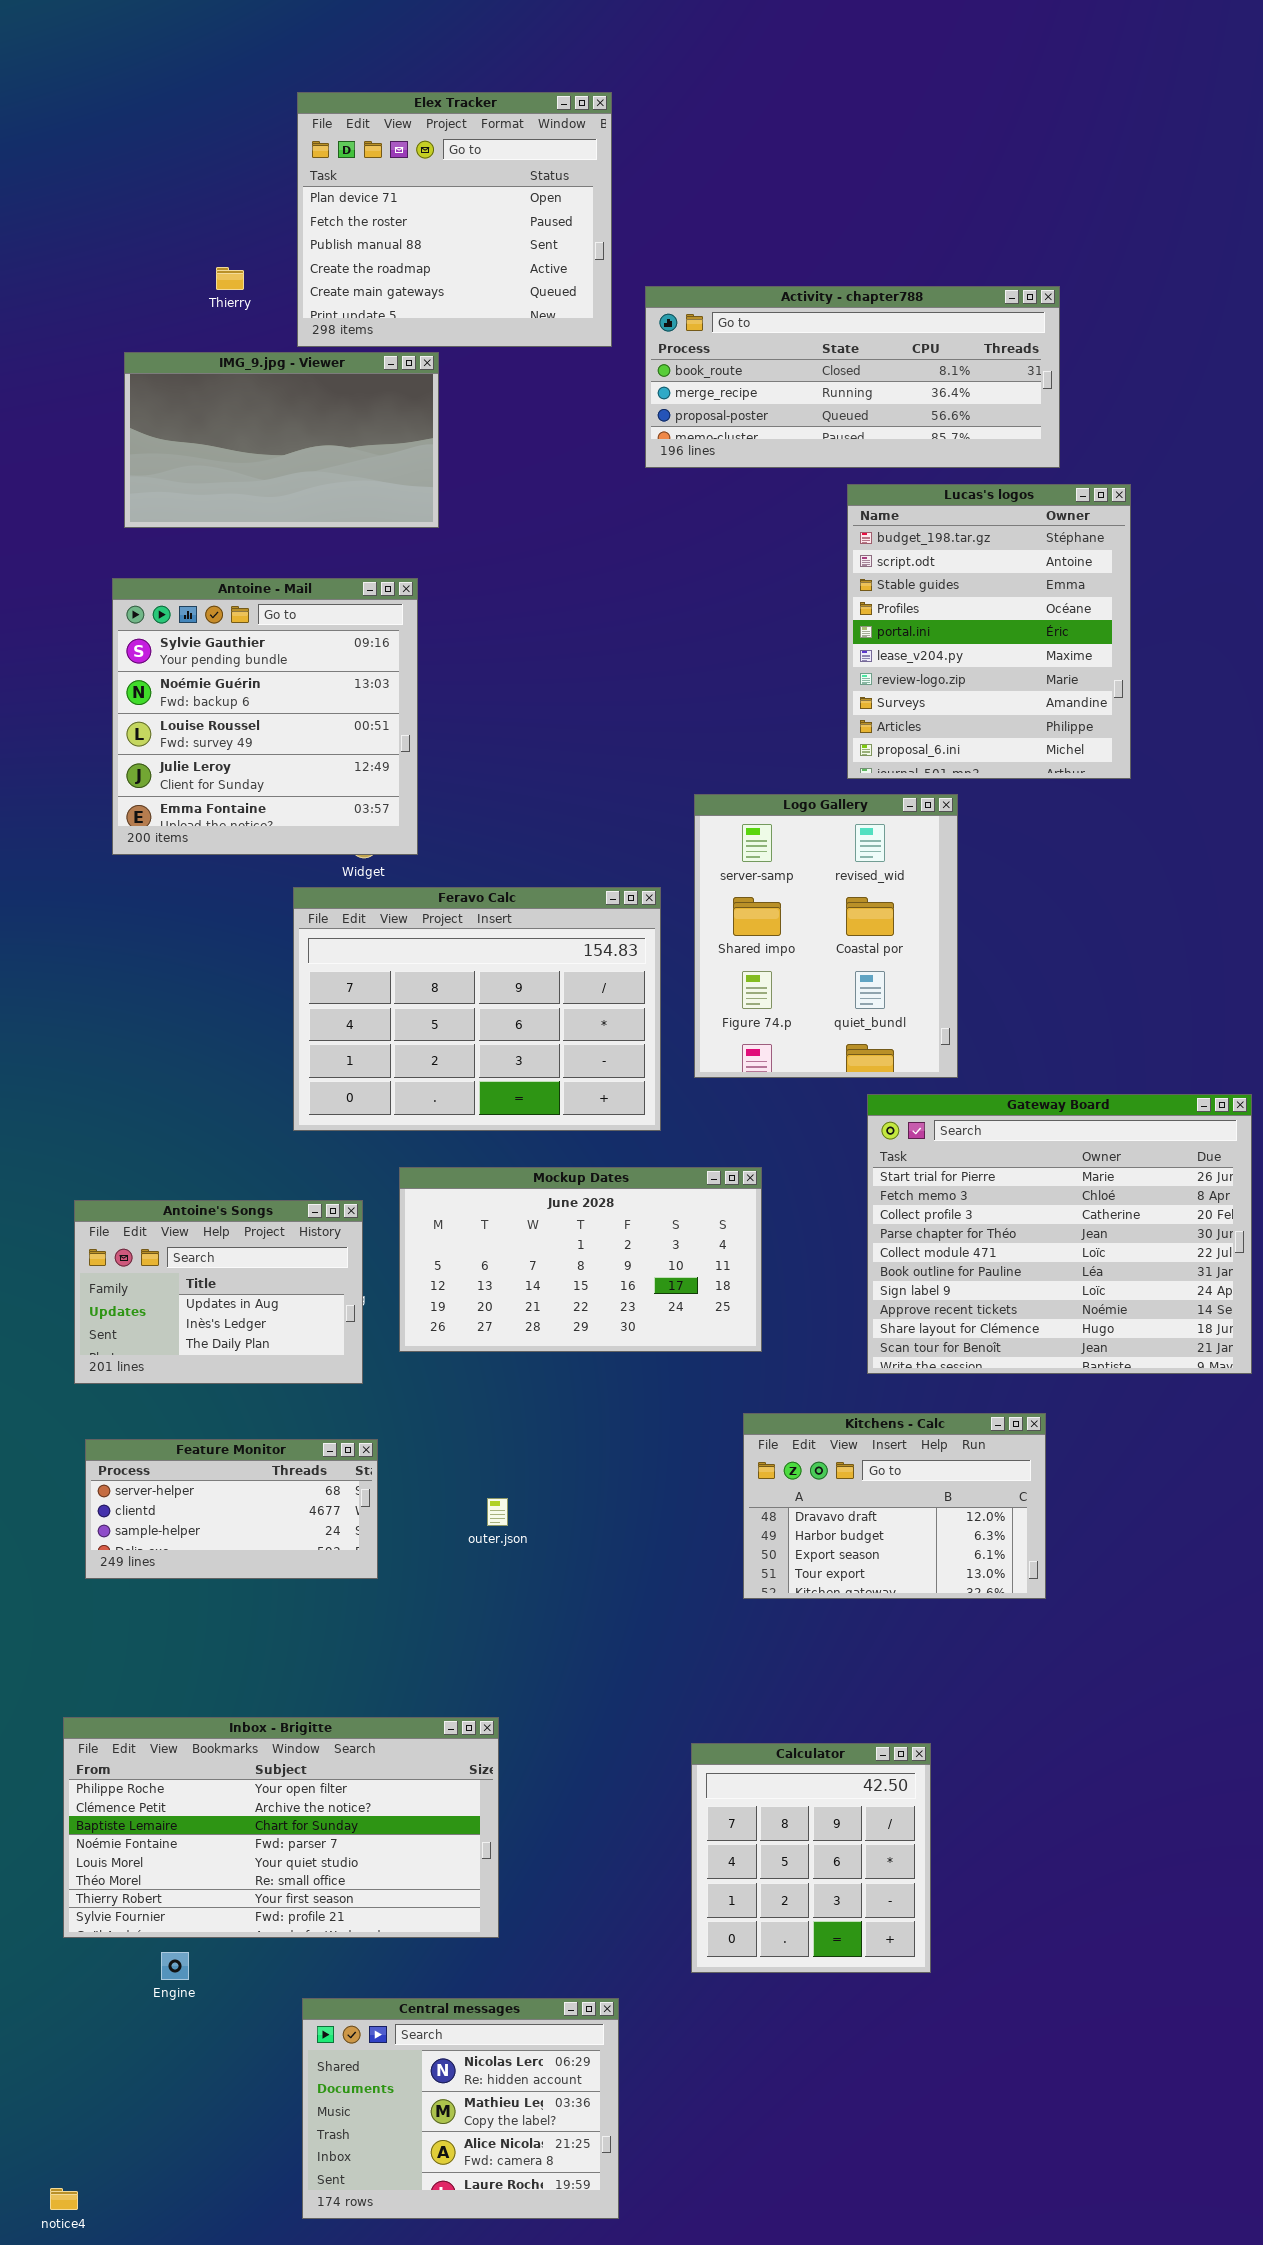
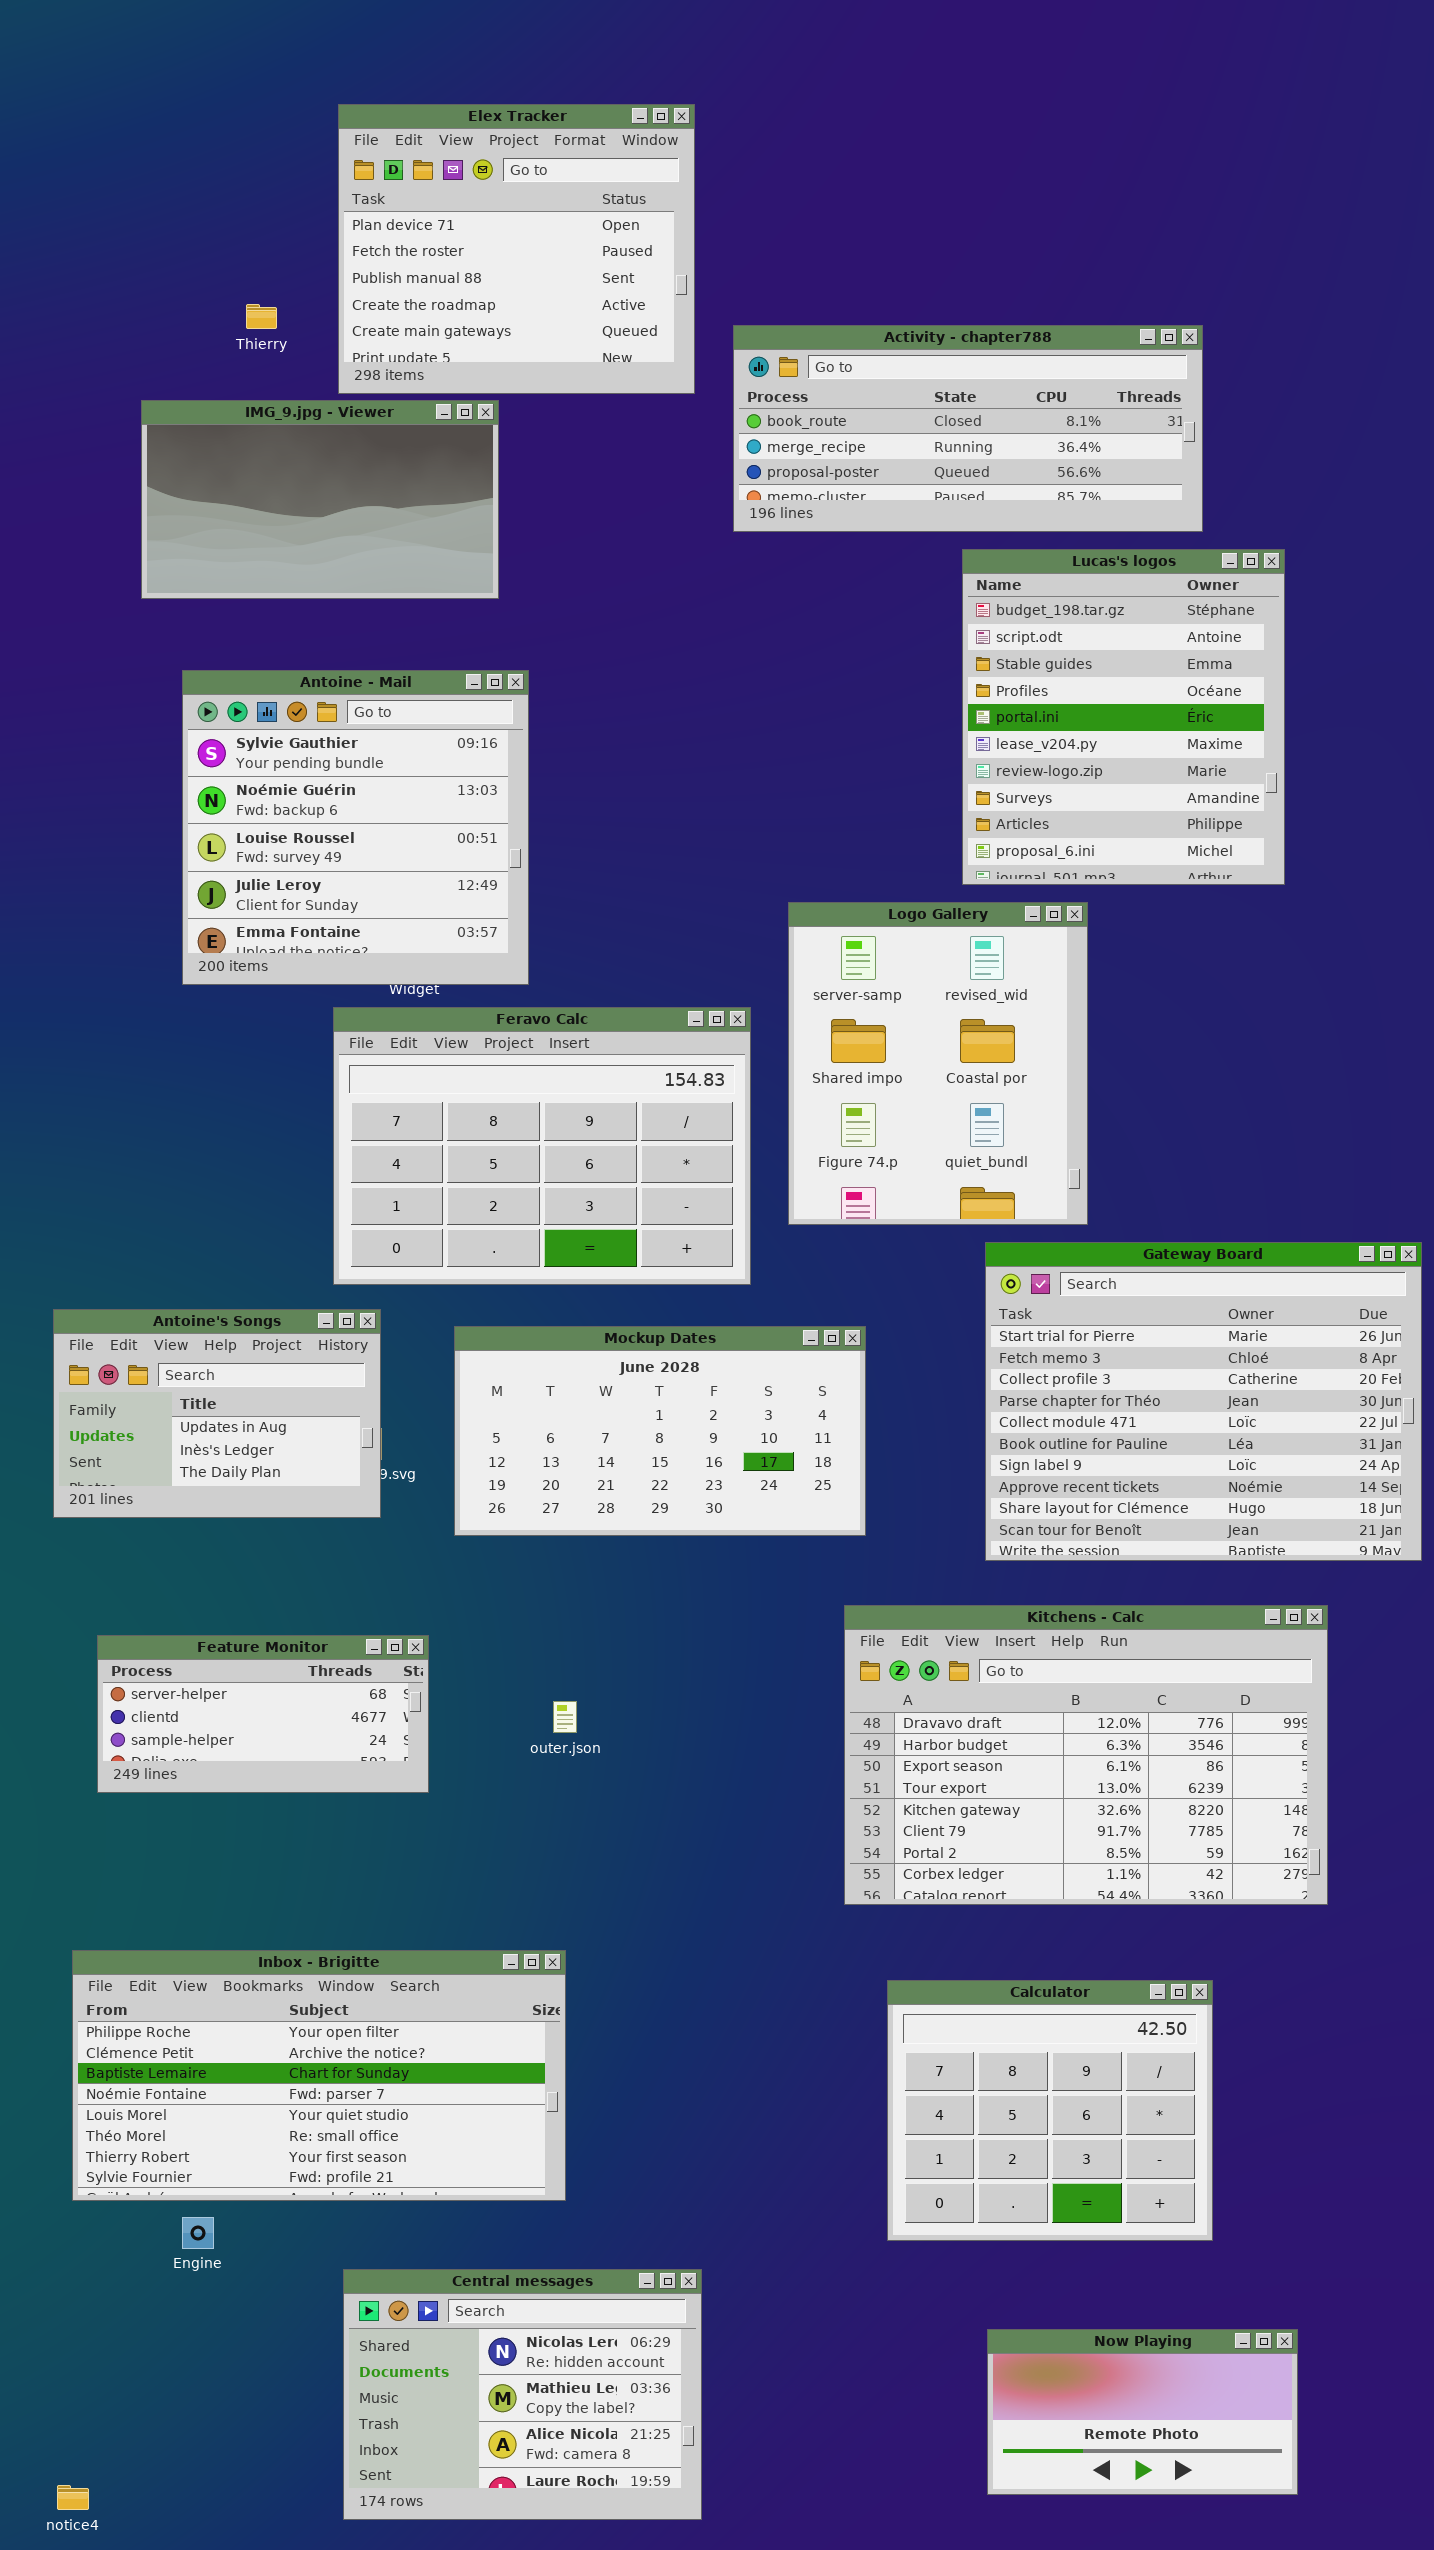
Antoine - Mail: [112,578,418,855] -> [182,670,529,985], moved
Antoine's Songs: [74,1200,363,1384] -> [53,1309,381,1518], moved
Kitchens - Calc: [743,1413,1046,1599] -> [844,1605,1328,1905], resized
Calculator: [691,1743,931,1973] -> [887,1980,1213,2241], moved, resized
Now Playing: none -> [987,2329,1298,2495], opened

